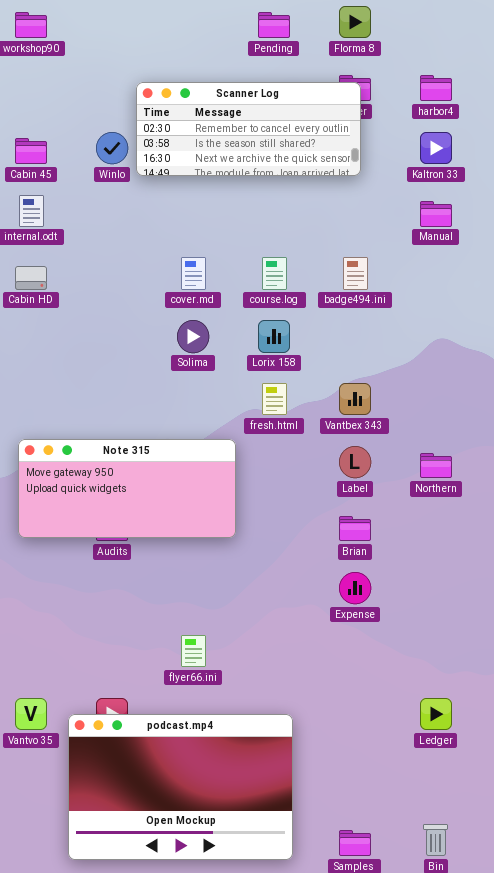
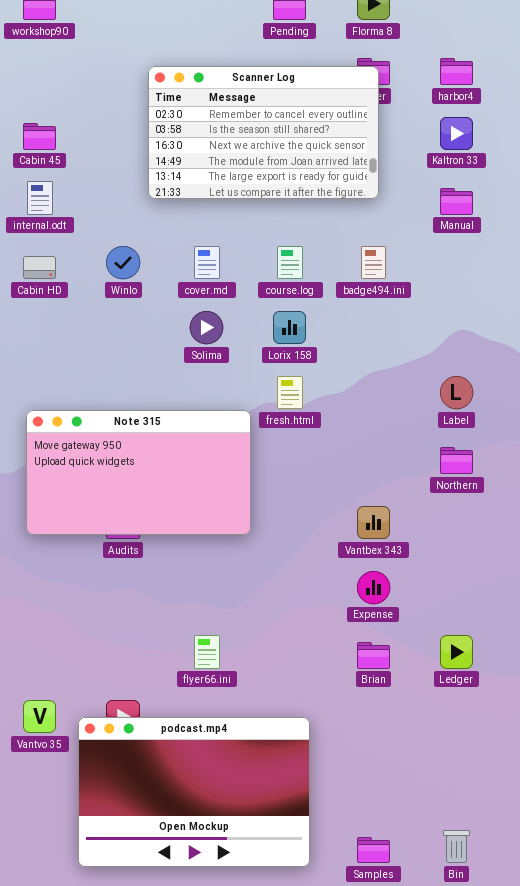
Scanner Log: [136,82,361,176] -> [148,66,379,199], resized
Winlo: [96,132,128,164] -> [106,246,140,279], moved
Vantbex 343: [339,383,371,415] -> [357,506,390,539], moved
Note 315: [18,439,236,538] -> [26,410,251,535], resized
Label: [339,446,371,478] -> [440,376,473,409], moved
Brian: [339,516,371,541] -> [357,642,390,669], moved
Ledger: [420,698,452,730] -> [440,635,473,669], moved

